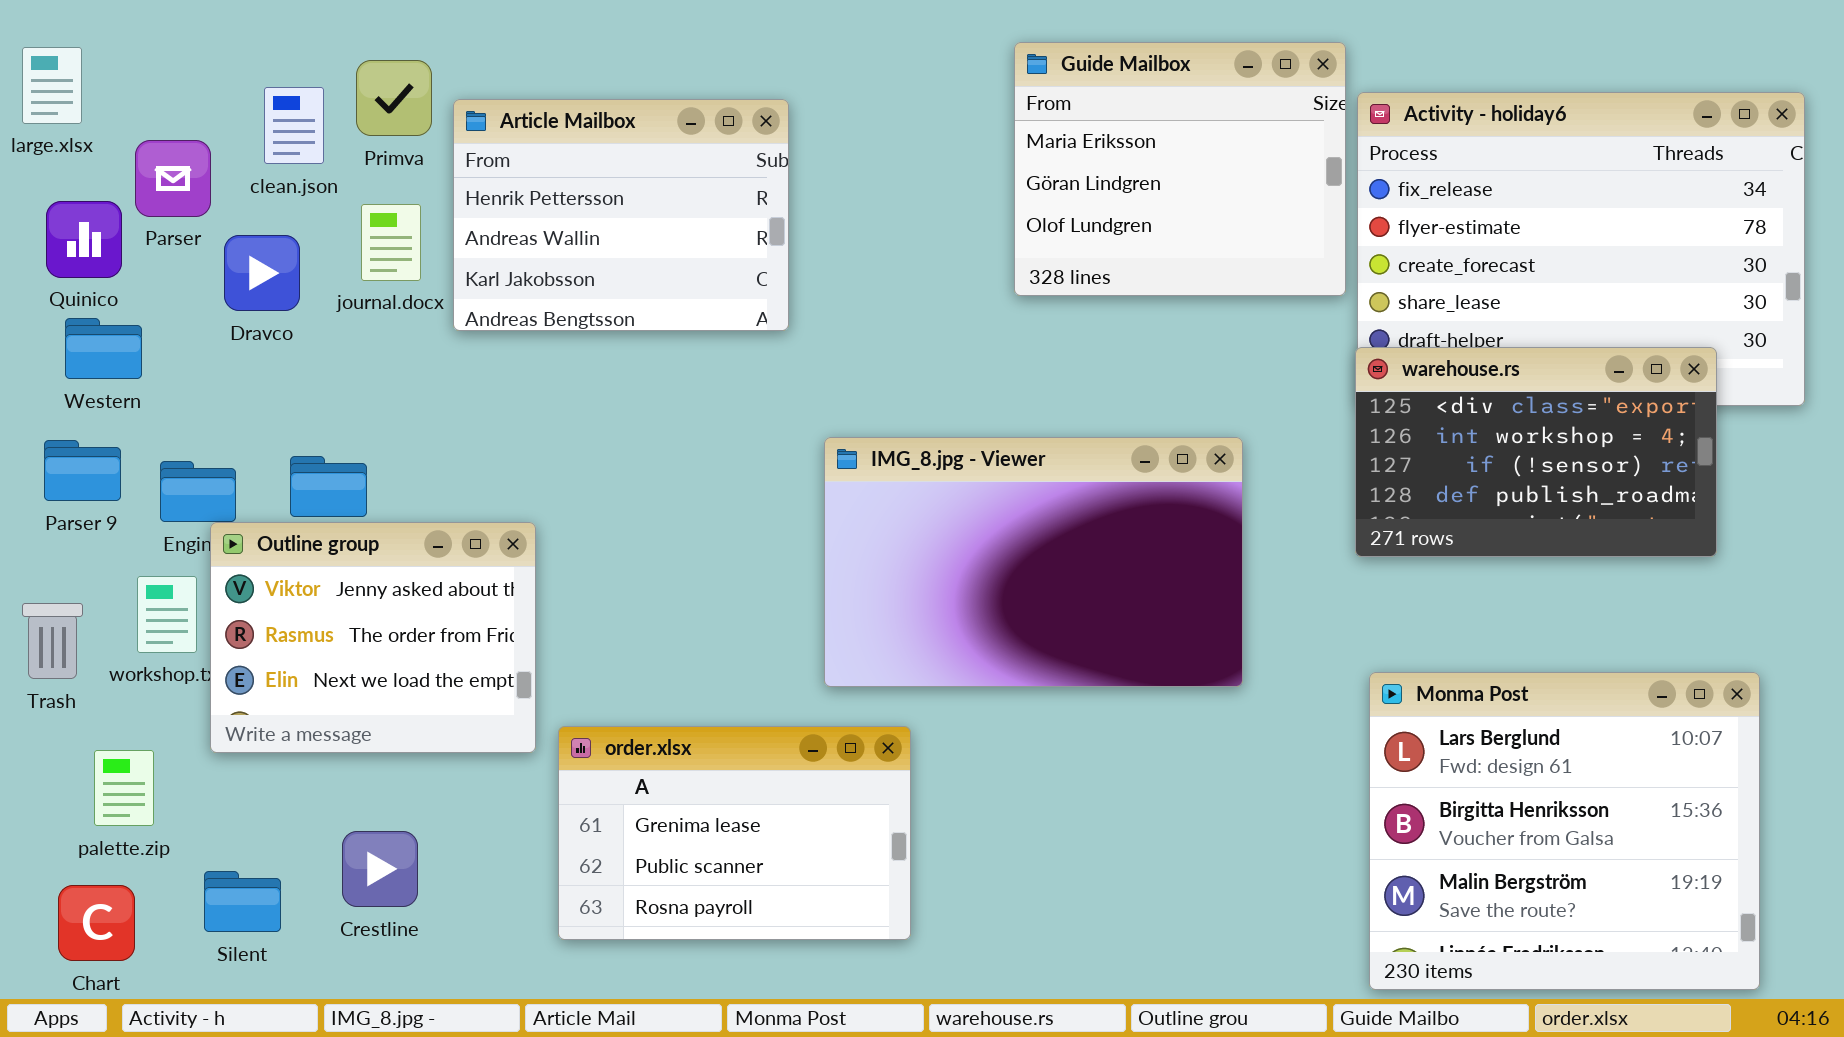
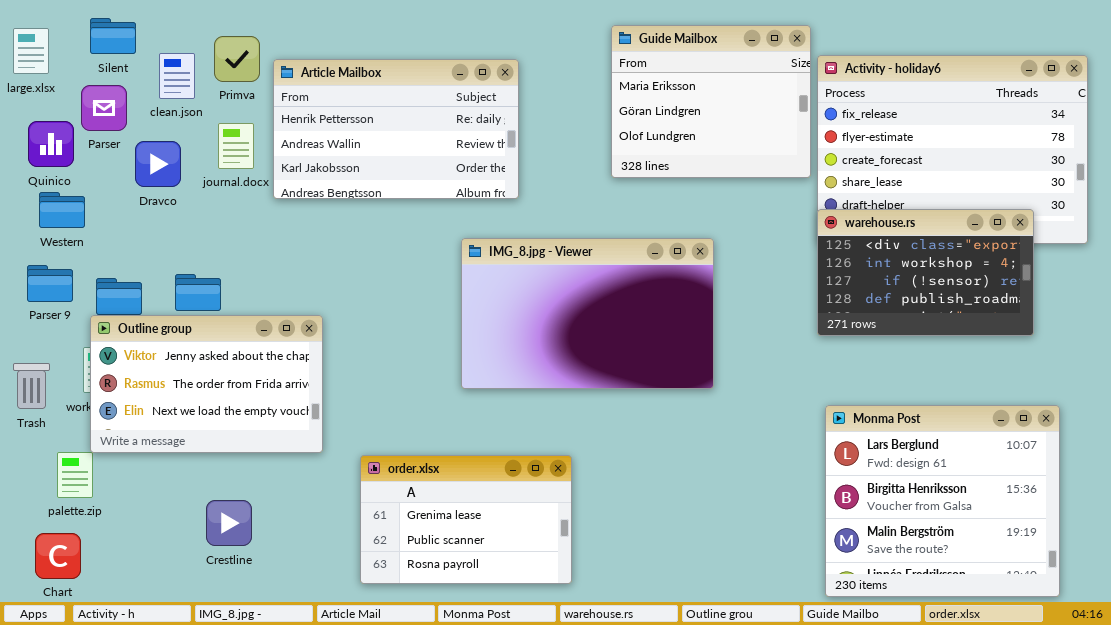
Article Mailbox: [453,99,789,331] -> [273,59,519,199], resized
IMG_8.jpg - Viewer: [824,437,1243,687] -> [461,238,714,389], moved
Outline group: [210,522,536,753] -> [90,315,323,453], resized
order.xlsx: [558,726,911,940] -> [360,455,572,584], moved
Silent: [204,871,281,932] -> [90,18,136,54], moved

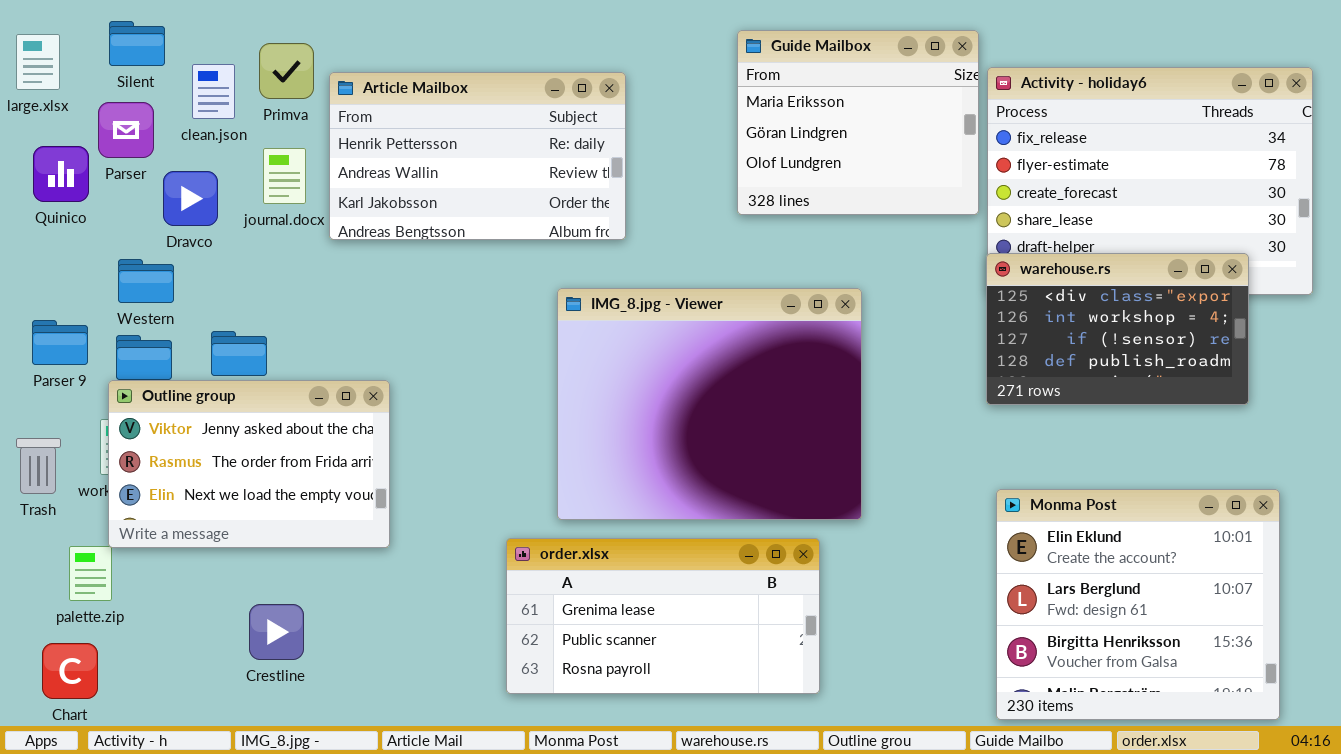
Western: [39,192,85,228] -> [118,259,174,303], moved
IMG_8.jpg - Viewer: [461,238,714,389] -> [557,288,862,520], resized
Monma Post: [825,405,1060,597] -> [996,489,1280,720], scrolled up 1 row
order.xlsx: [360,455,572,584] -> [506,538,820,694], moved, resized

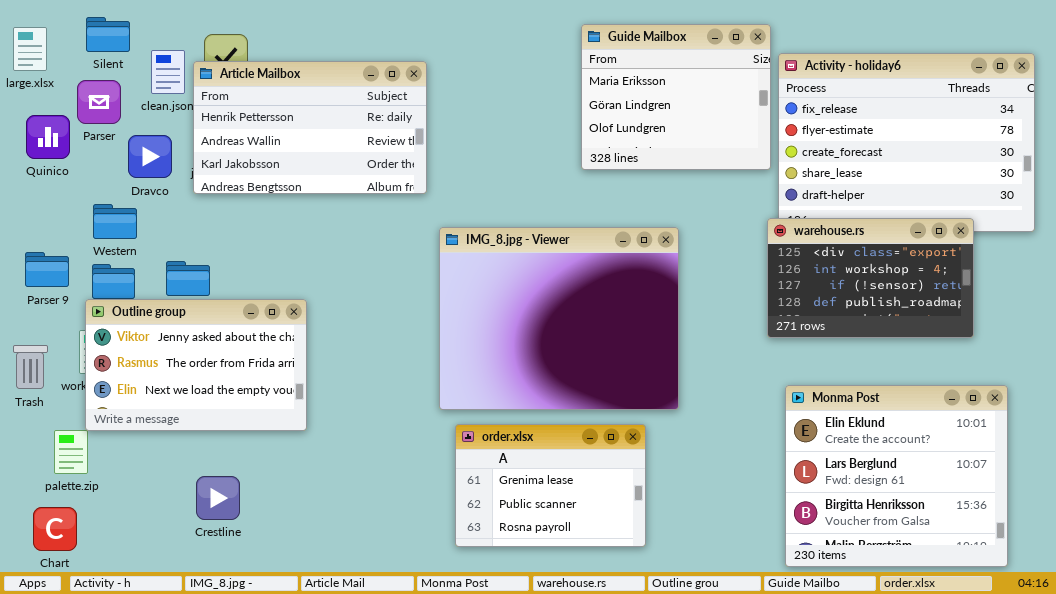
Article Mailbox: [329,72,626,240] -> [193,61,427,194], moved
warehouse.rs: [986,253,1249,405] -> [767,218,974,338], moved
order.xlsx: [506,538,820,694] -> [455,424,646,547], resized

